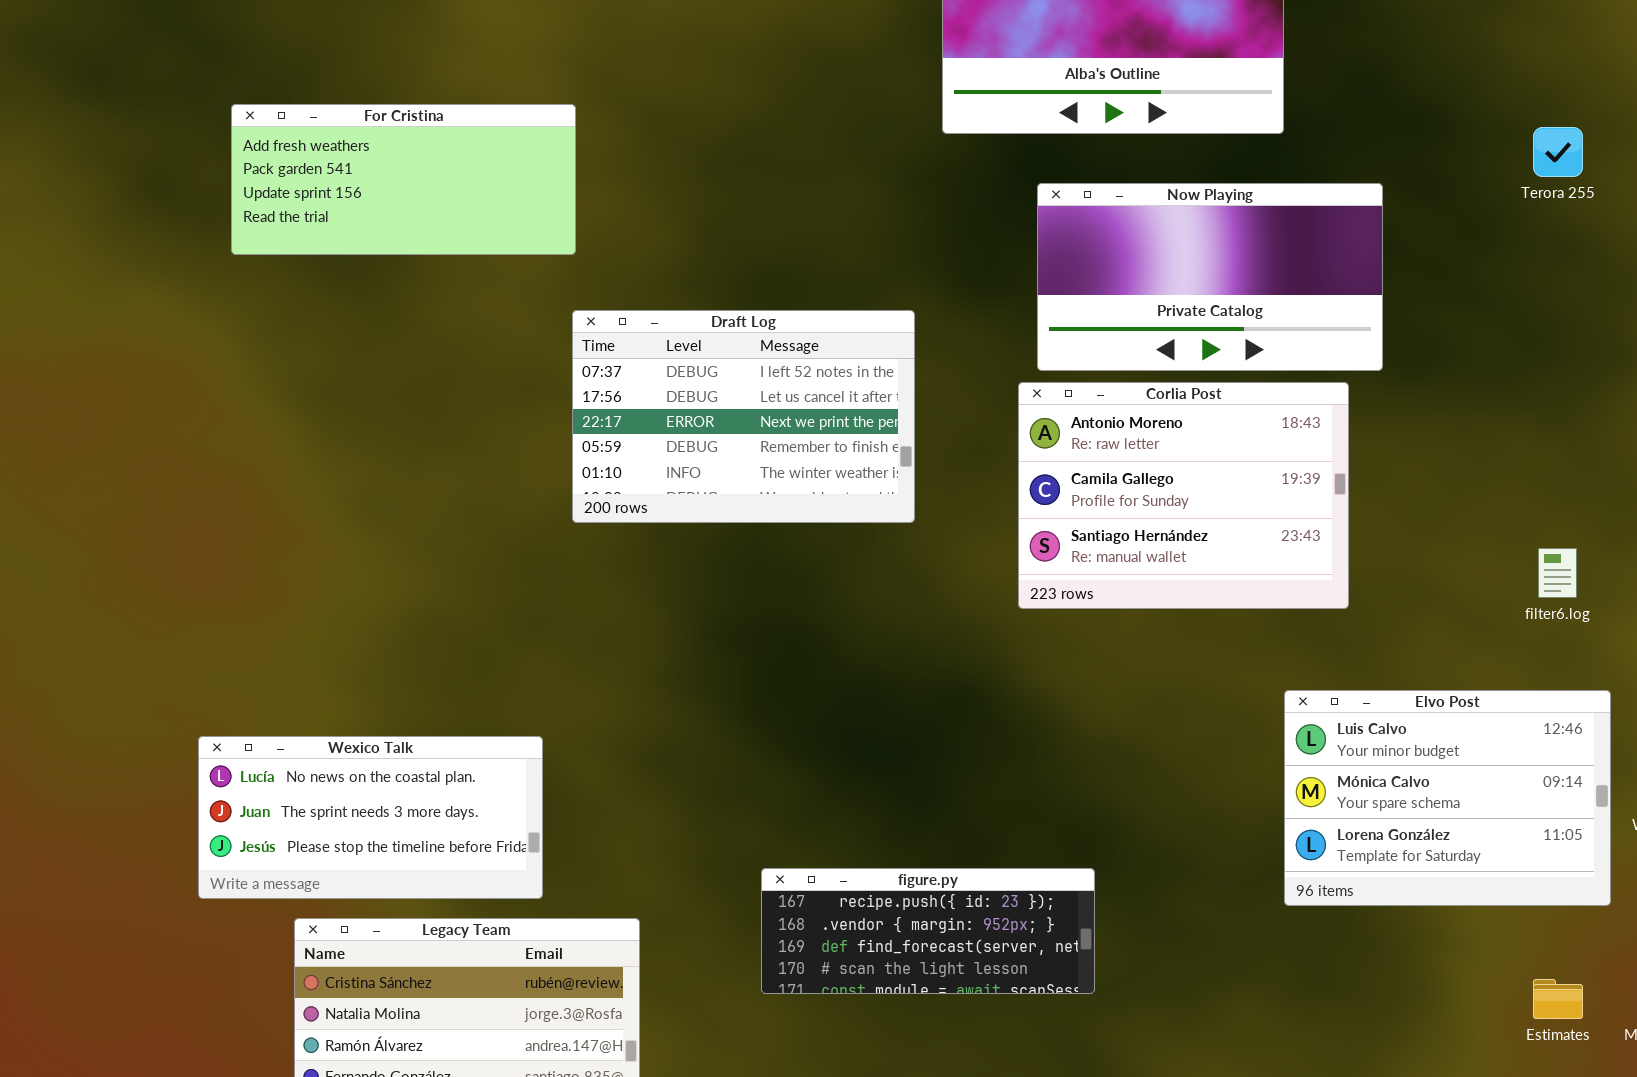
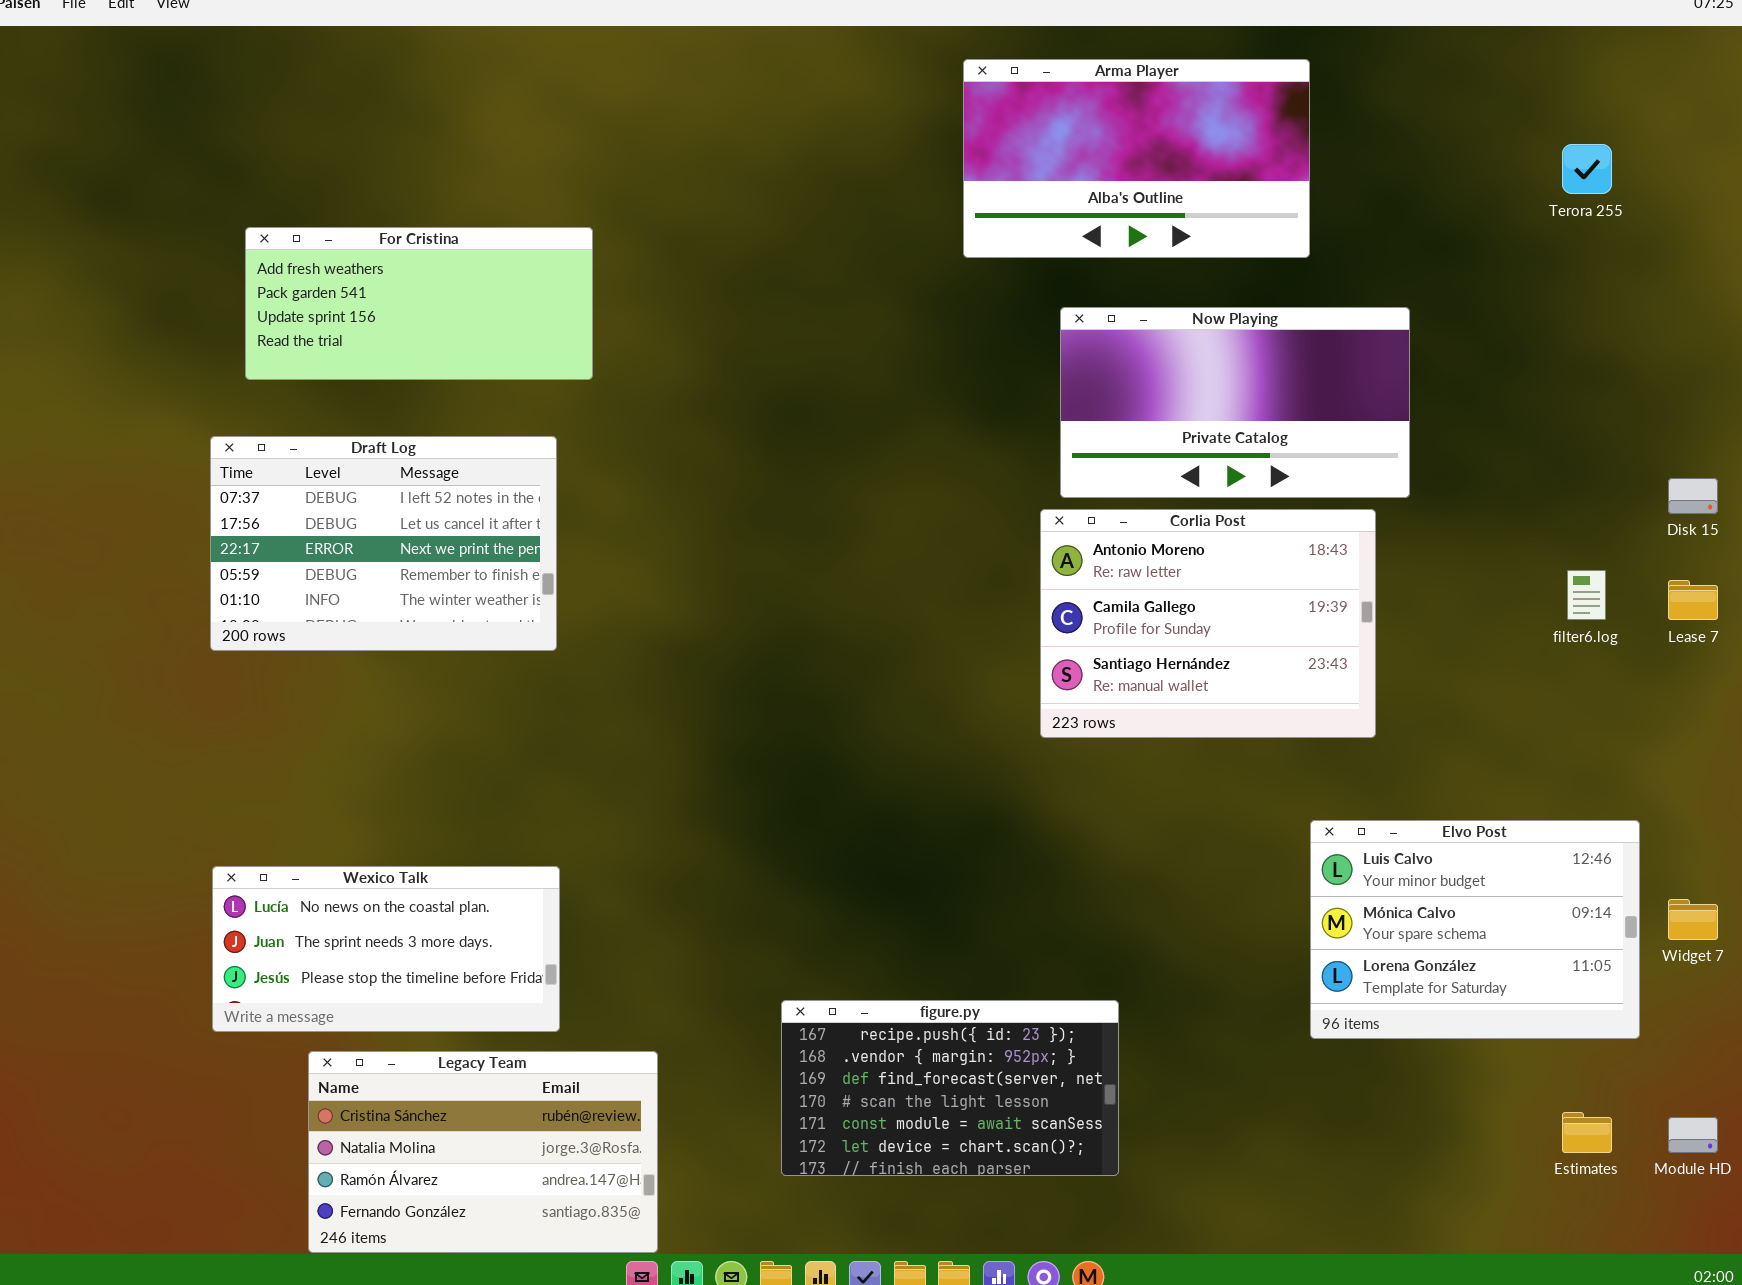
Terora 255: [1533,127,1583,177] -> [1562,144,1612,194], moved
Draft Log: [572,310,915,523] -> [210,436,557,651], moved
filter6.log: [1538,548,1577,598] -> [1567,570,1606,620], moved
figure.py: [761,868,1095,994] -> [781,1000,1119,1176], resized

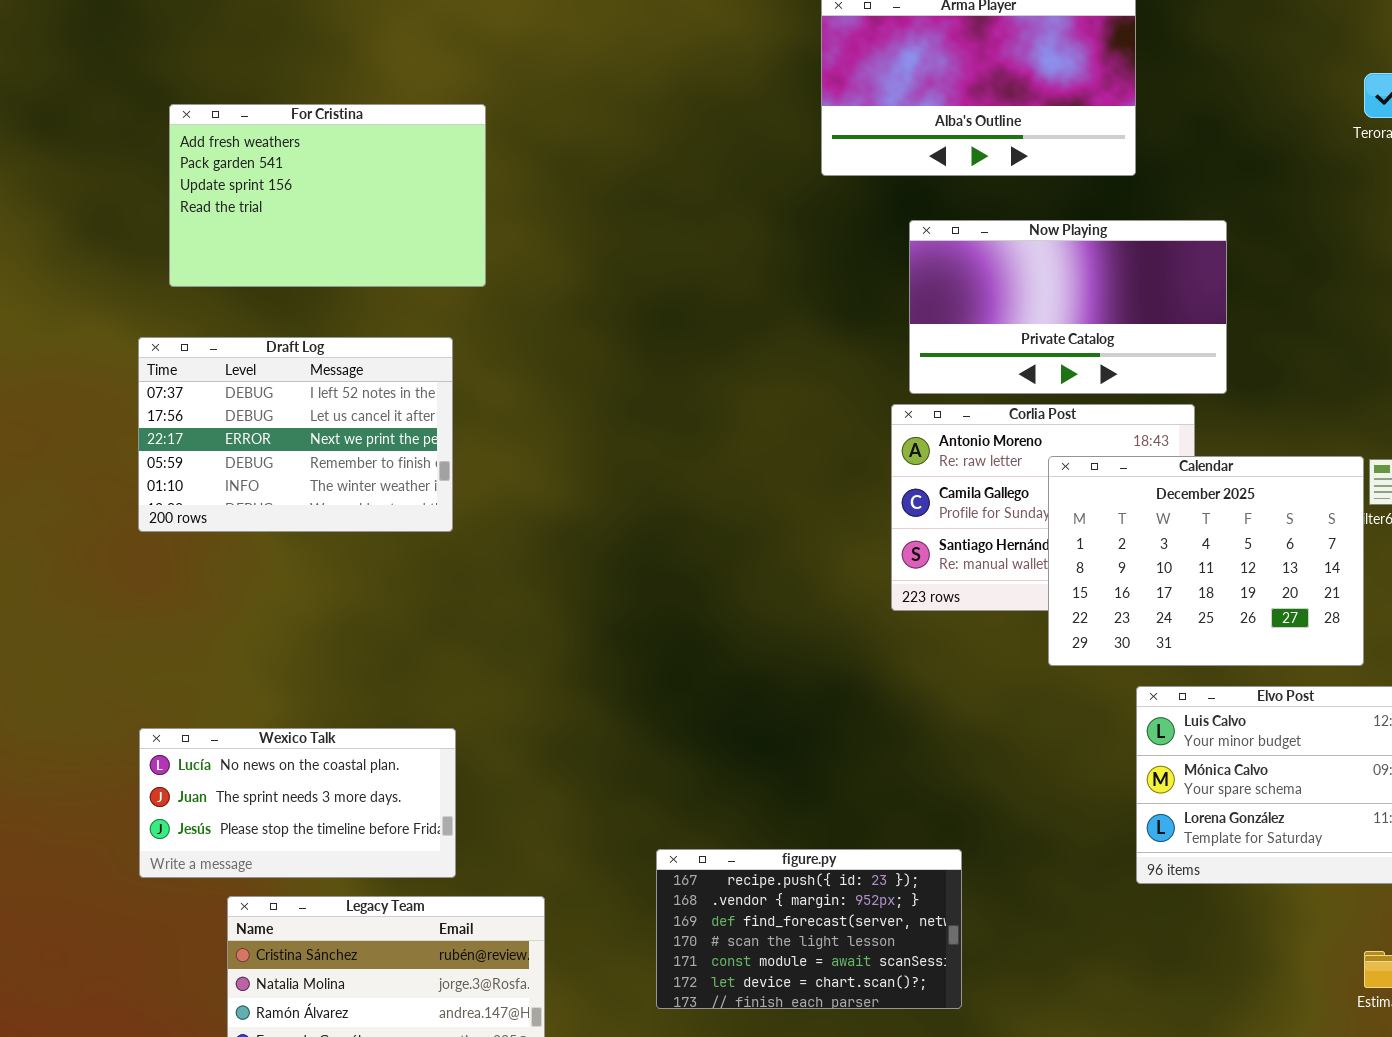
For Cristina: [245,227,593,380] -> [169,104,486,287], resized
Calendar: none -> [1048,456,1364,666], opened

